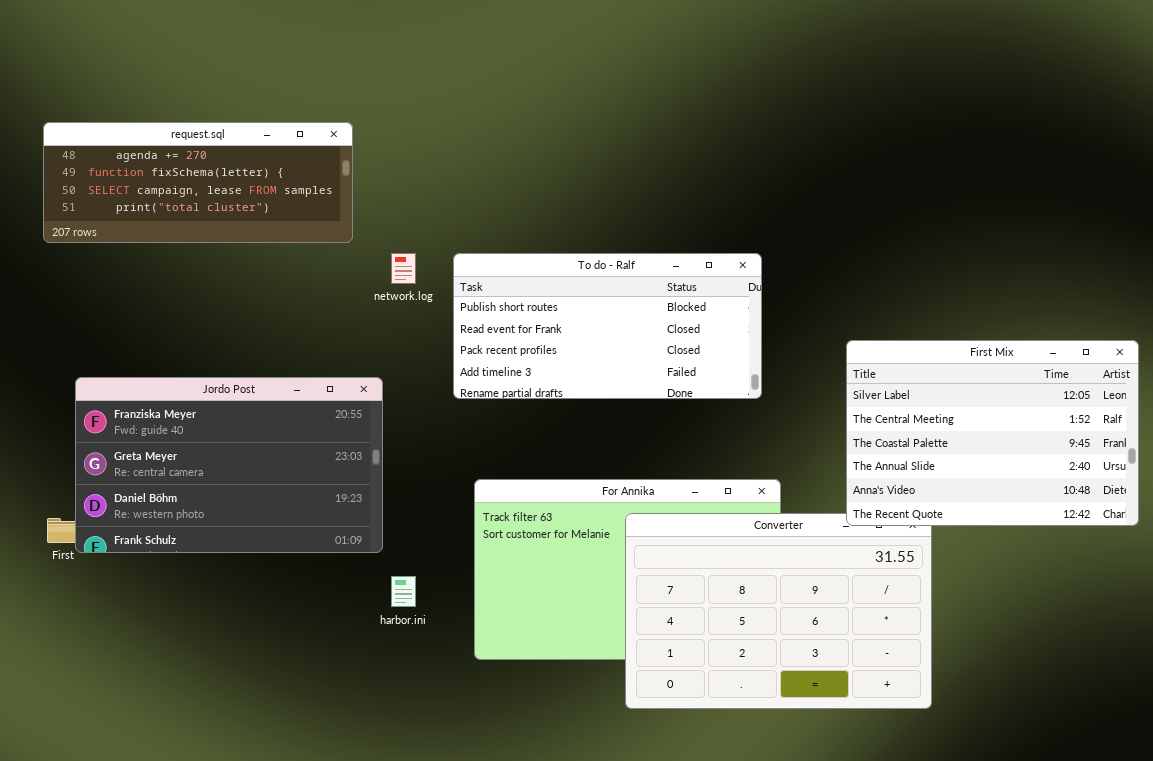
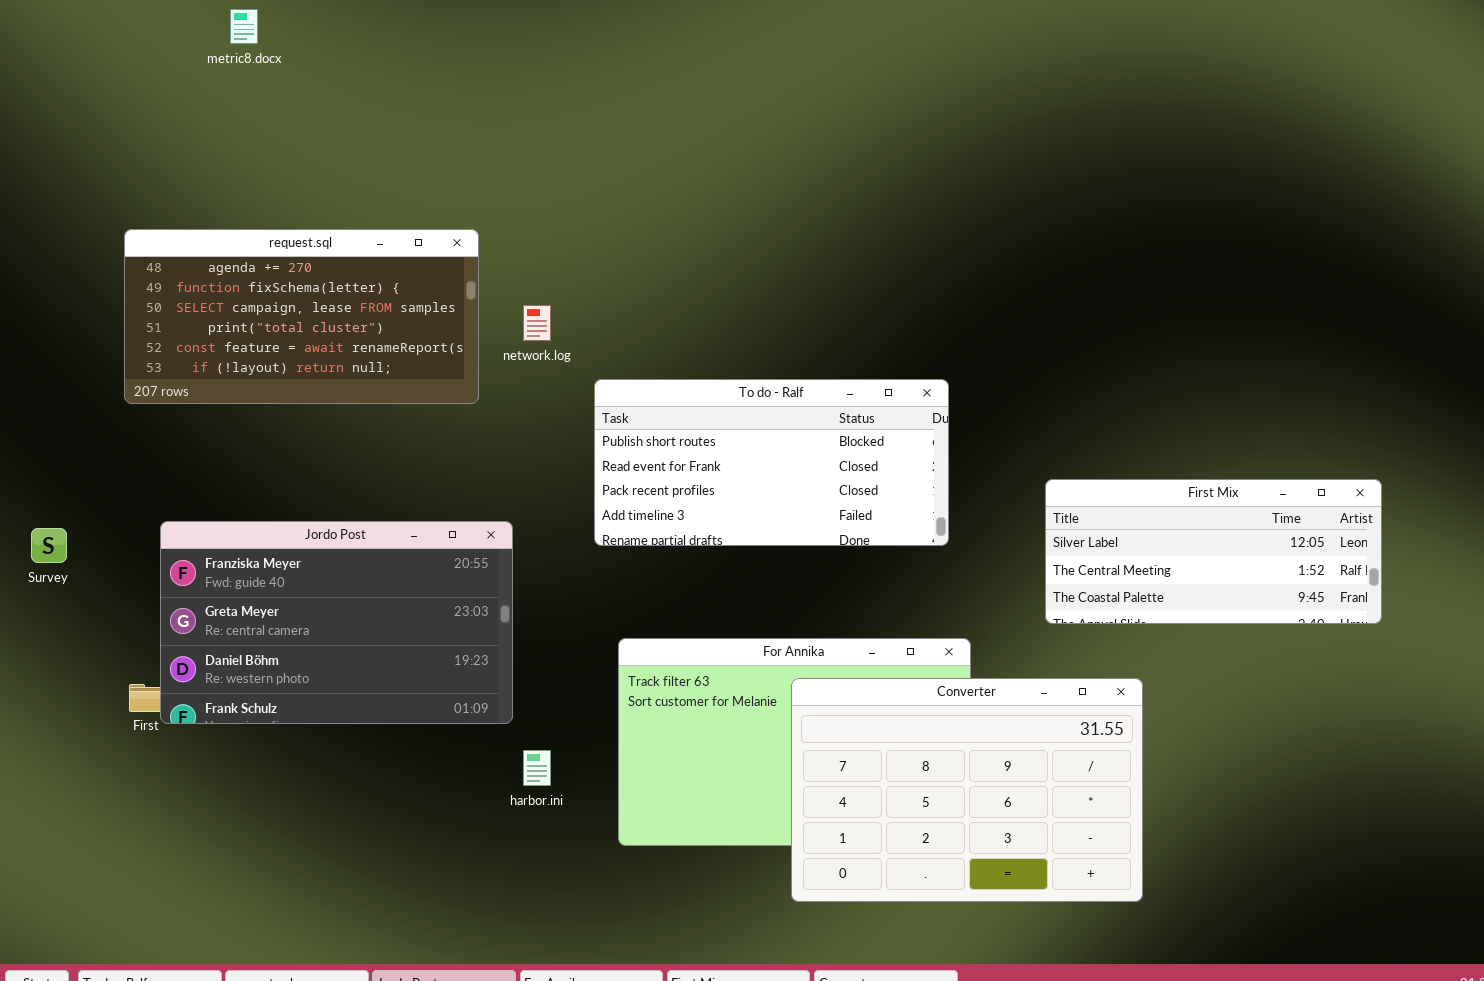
request.sql: [43,122,353,243] -> [124,229,479,404], resized
network.log: [391,253,416,284] -> [523,305,551,341], moved
First Mix: [846,340,1139,526] -> [1045,479,1382,624], resized

